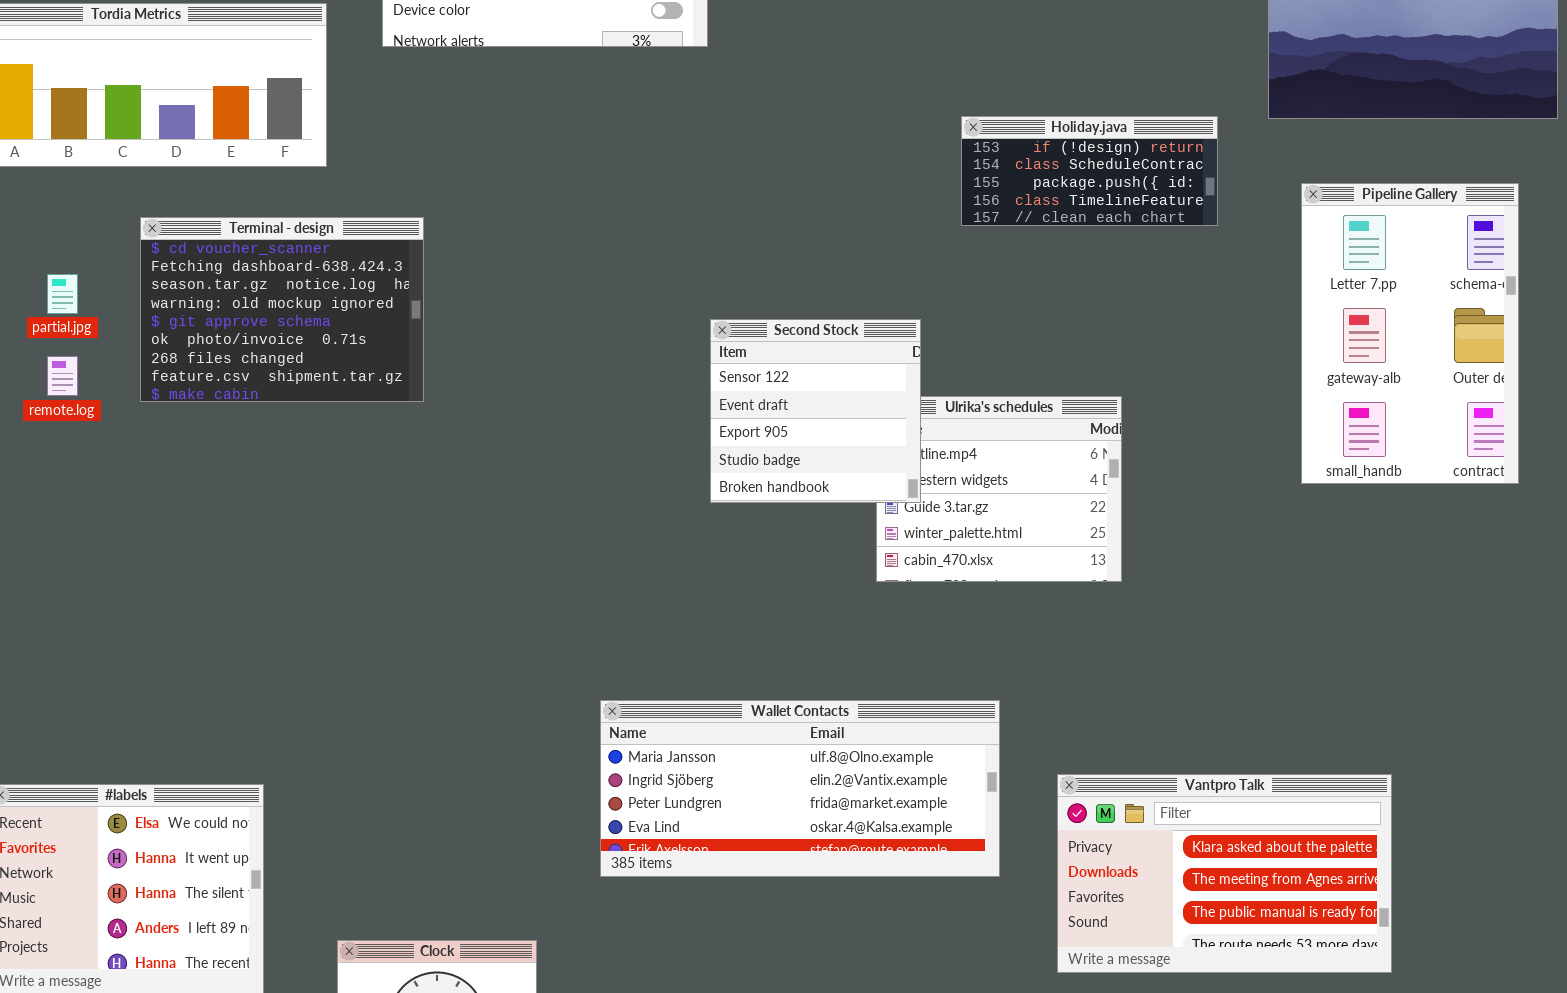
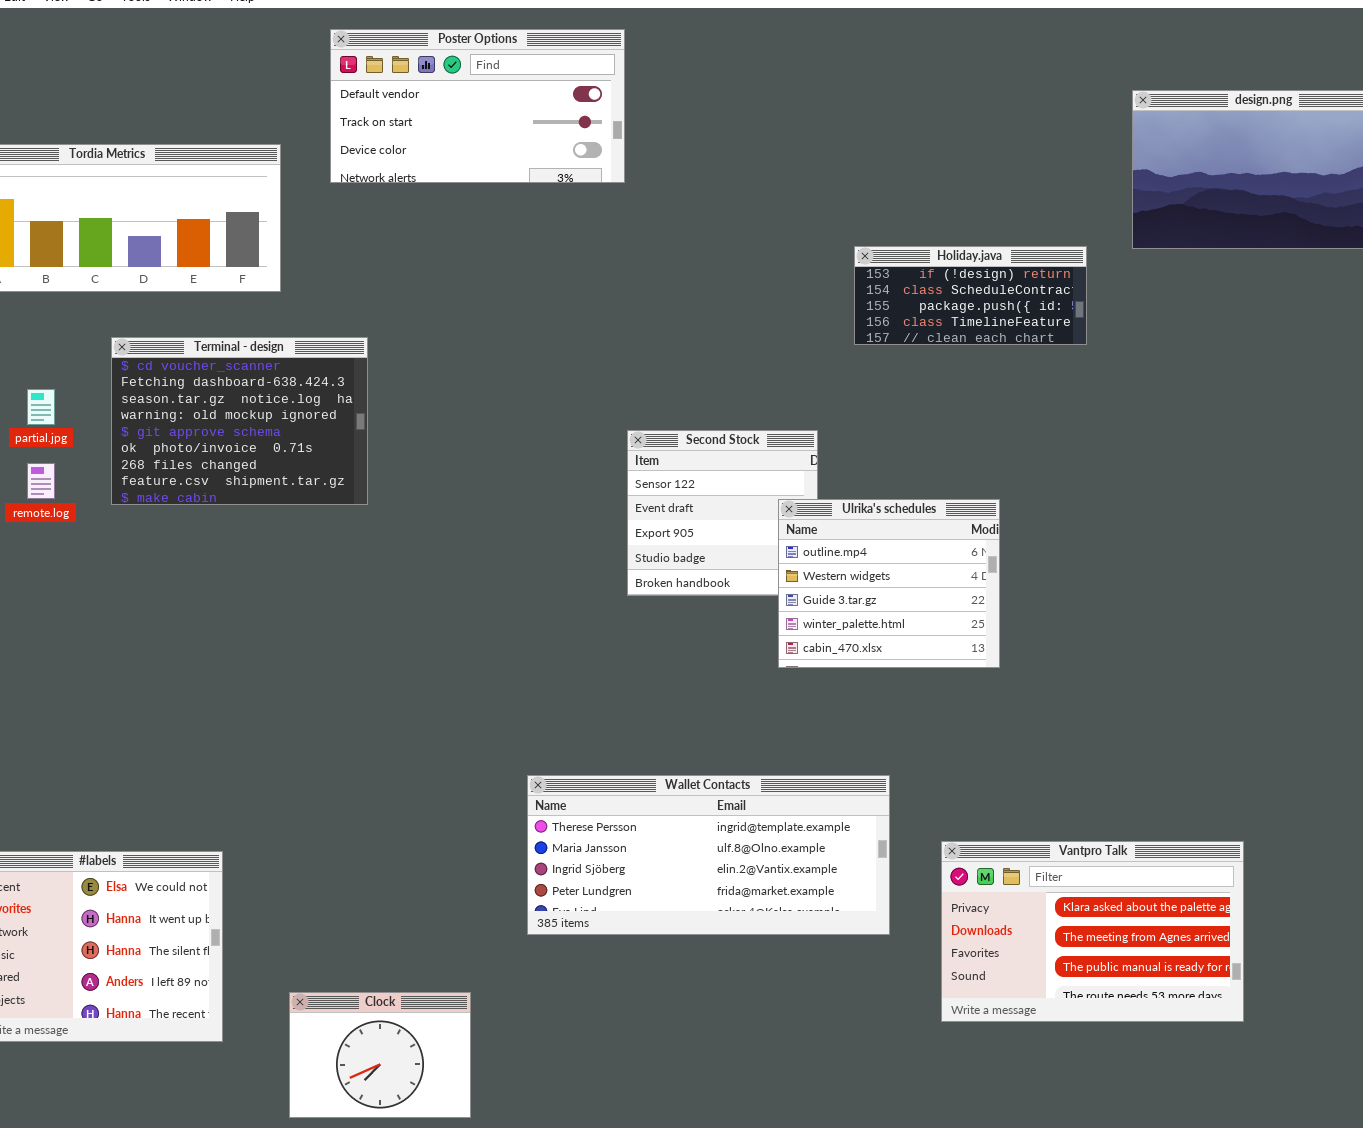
Pipeline Gallery: [1301,183,1519,484] -> none, closed
Ulrika's schedules: [876,396,1122,582] -> [778,499,1000,668], raised
Wallet Contacts: [600,700,1000,877] -> [527,775,890,935], scrolled up 1 row

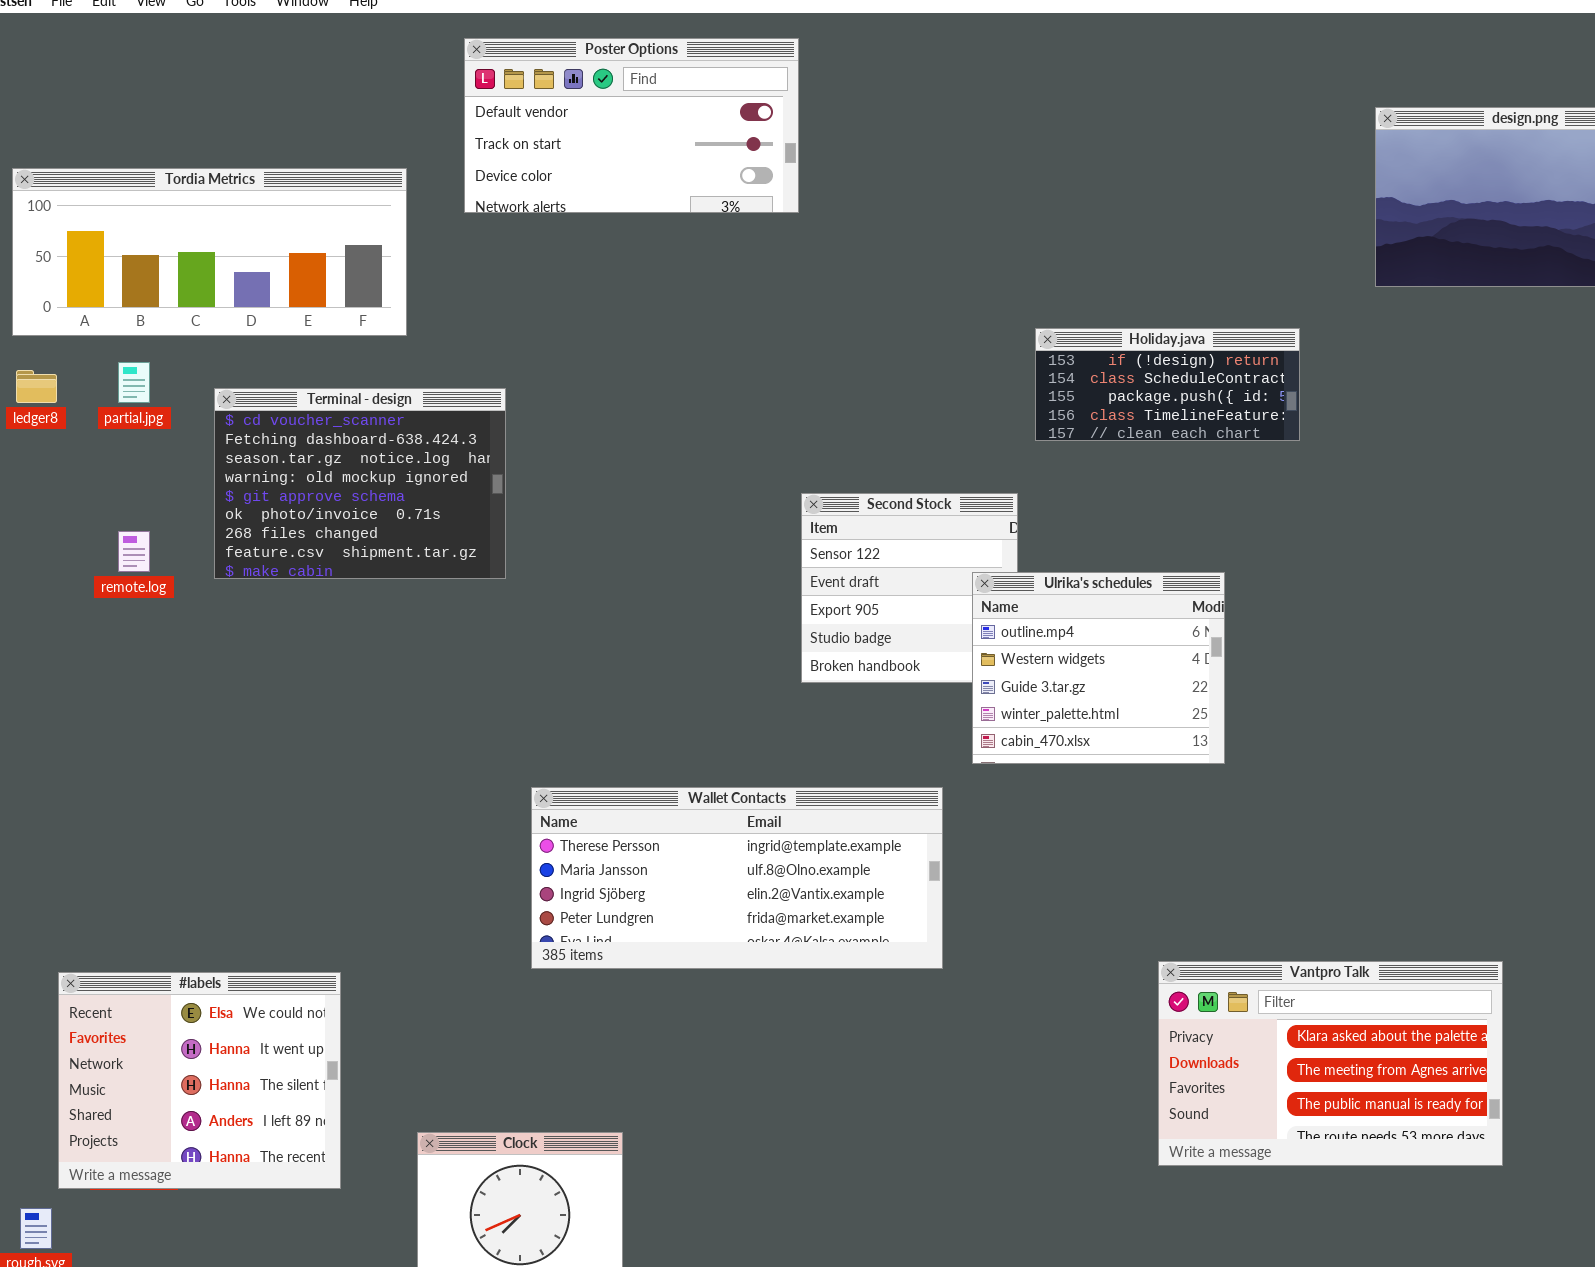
Holiday.java: [854,246,1087,345] -> [1035,328,1300,441], moved
partial.jpg: [27,389,55,425] -> [118,362,150,403], moved
Wallet Contacts: [527,775,890,935] -> [531,787,943,969], moved

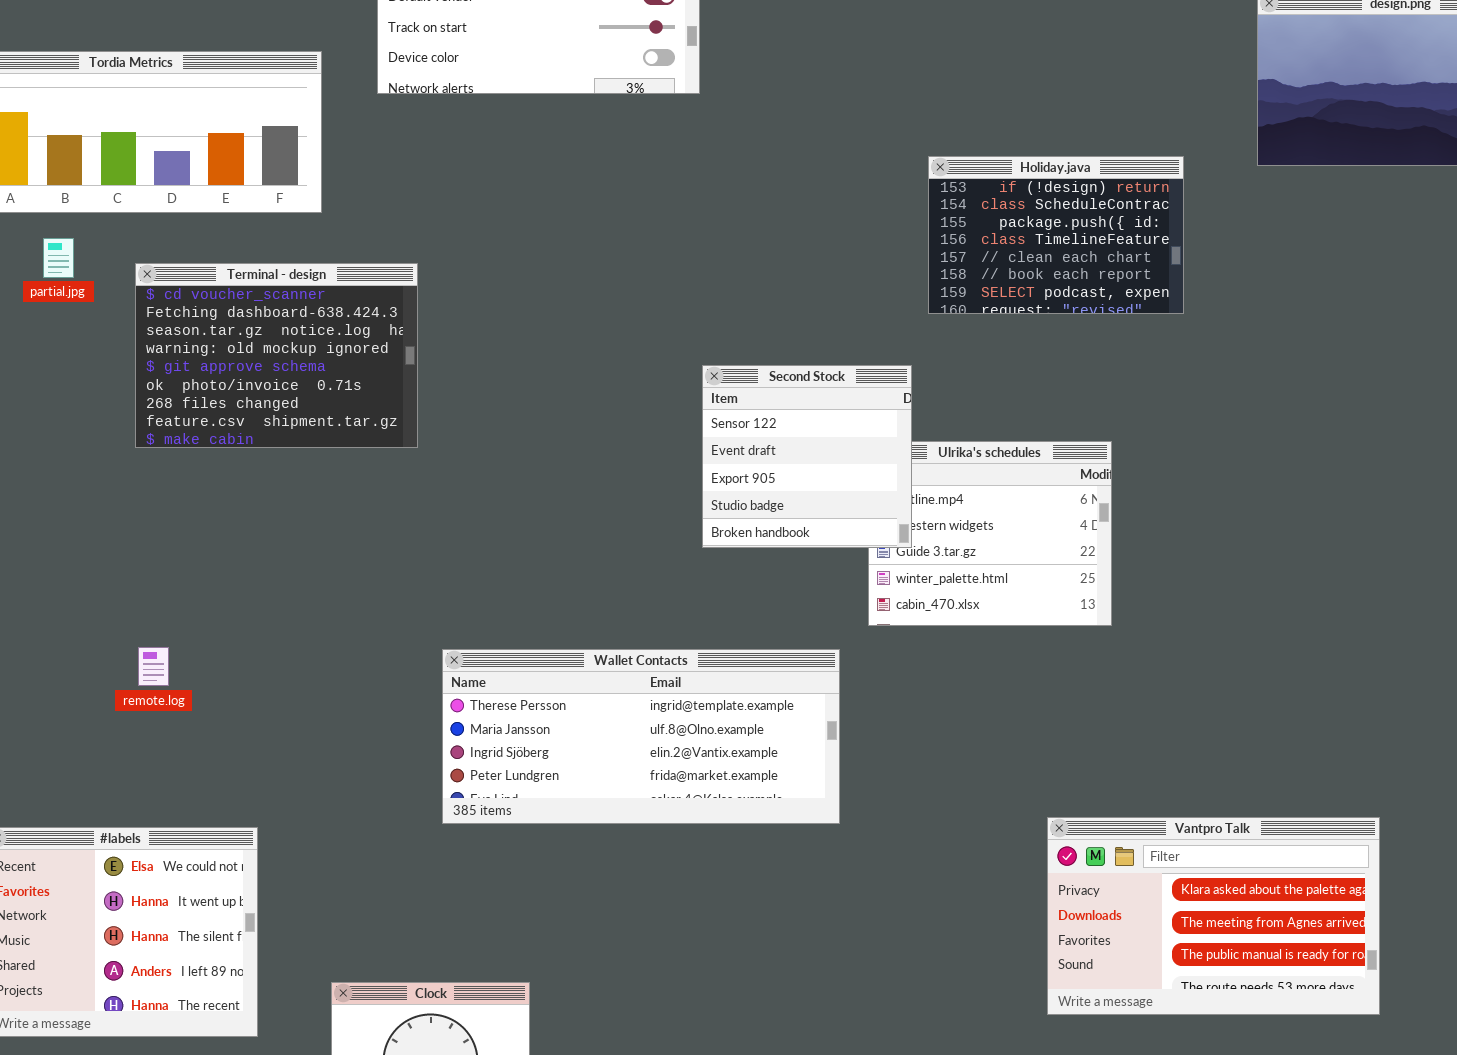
Holiday.java: [1035,328,1300,441] -> [928,156,1184,314], resized
Second Stock: [801,493,1018,683] -> [702,365,912,548], raised
remote.log: [118,531,150,572] -> [138,647,169,686], moved

